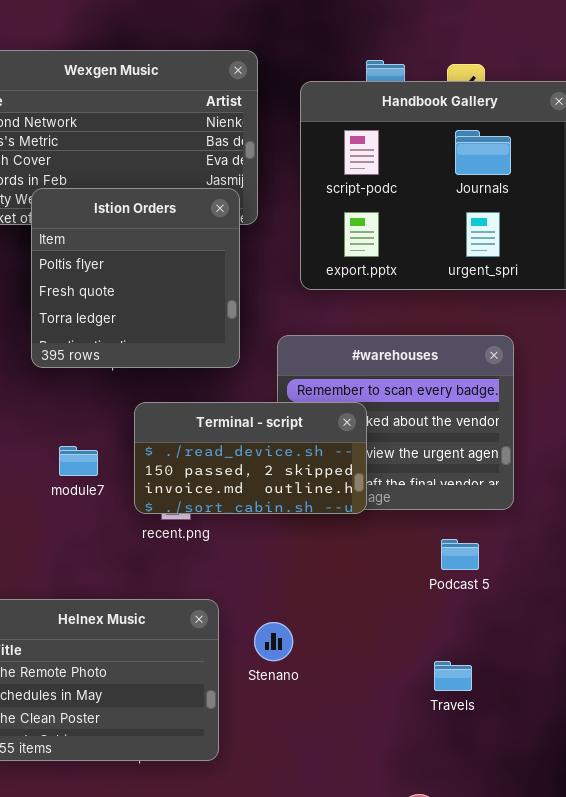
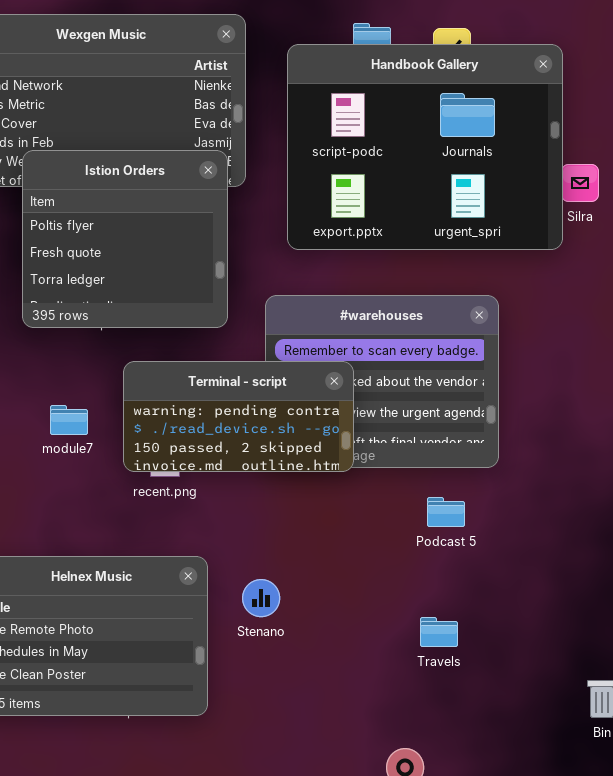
Terminal - script: [134,402,367,514] -> [123,361,354,472], scrolled up 1 row

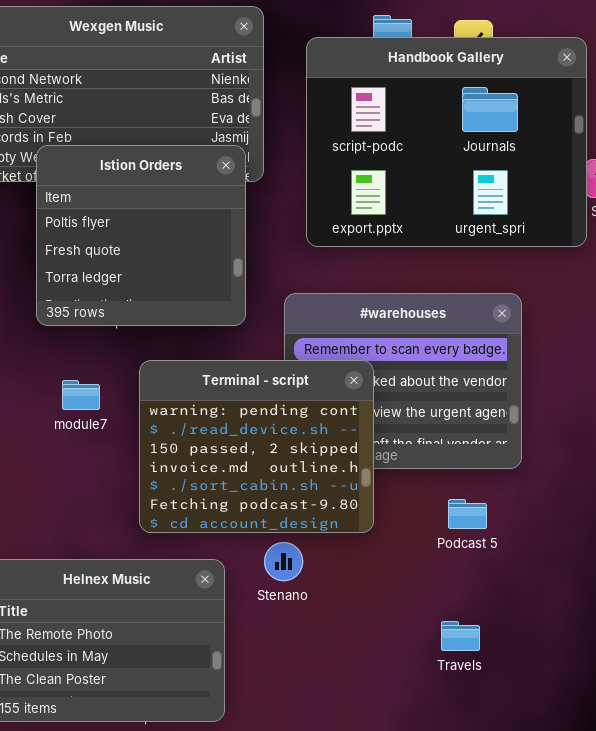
Terminal - script: [123,361,354,472] -> [139,360,374,533], resized
module7: [50,405,88,435] -> [62,380,100,410], moved
Stenano: [242,579,280,617] -> [264,542,303,581], moved

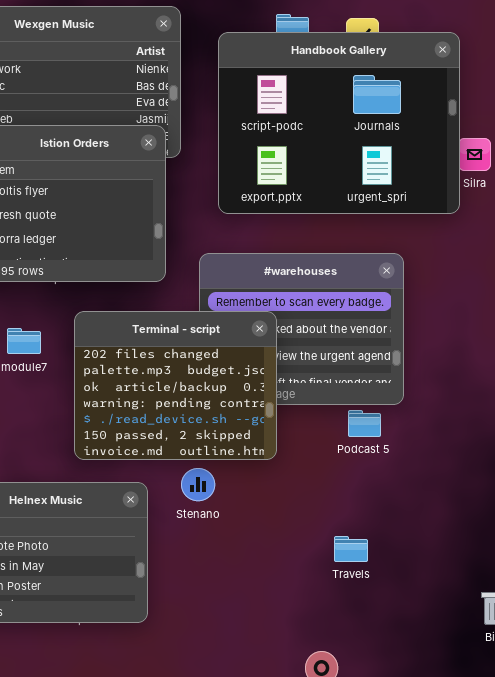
Terminal - script: [139,360,374,533] -> [74,311,277,460], scrolled up 3 rows
Podcast 5: [448,499,487,529] -> [348,410,381,437], moved

